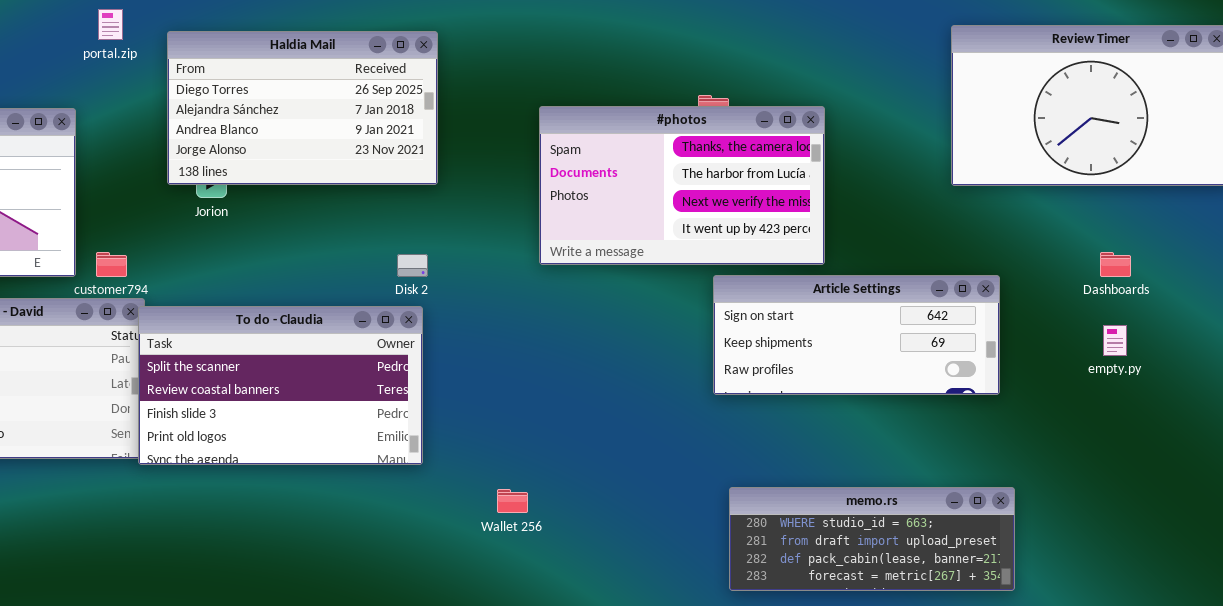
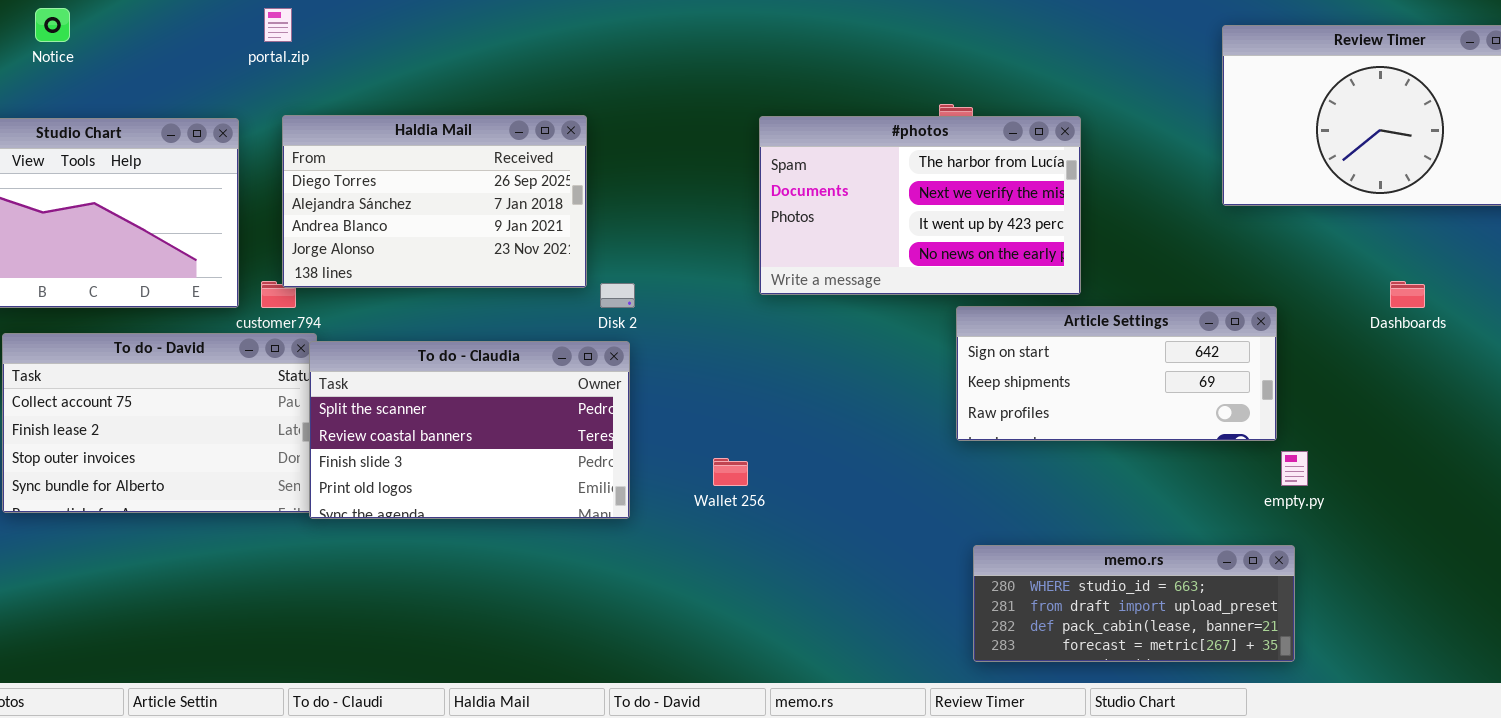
Haldia Mail: [167,31,438,185] -> [282,115,587,288], moved
#photos: [539,106,825,265] -> [759,116,1081,295], scrolled down 1 row
empty.py: [1103,325,1127,356] -> [1281,451,1308,486], moved
Wallet 256: [497,489,528,513] -> [713,458,748,486], moved

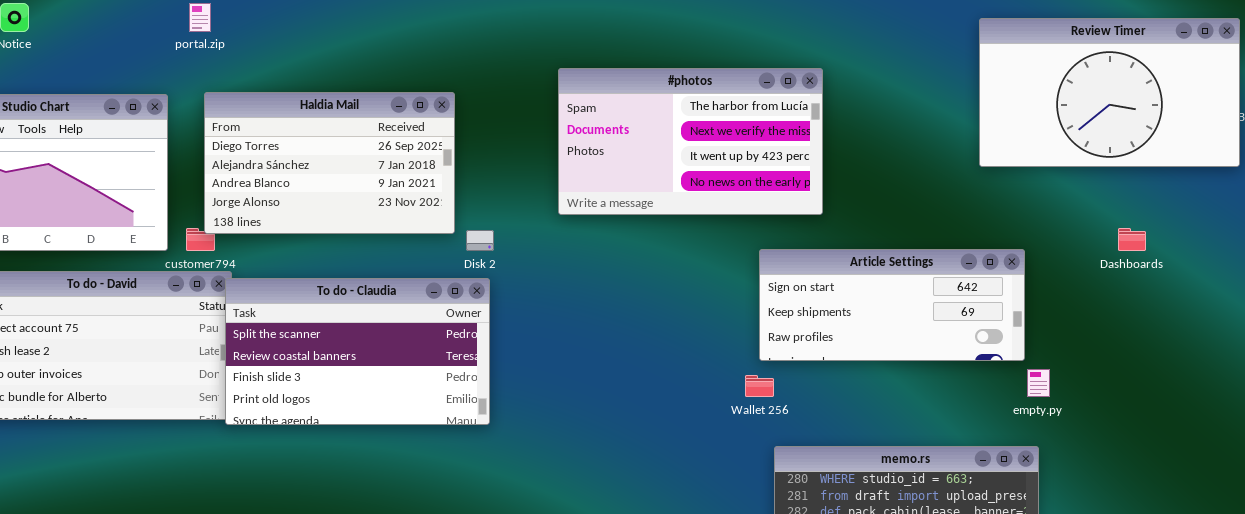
#photos: [759,116,1081,295] -> [558,68,823,215], moved
Wallet 256: [713,458,748,486] -> [745,375,774,397], moved

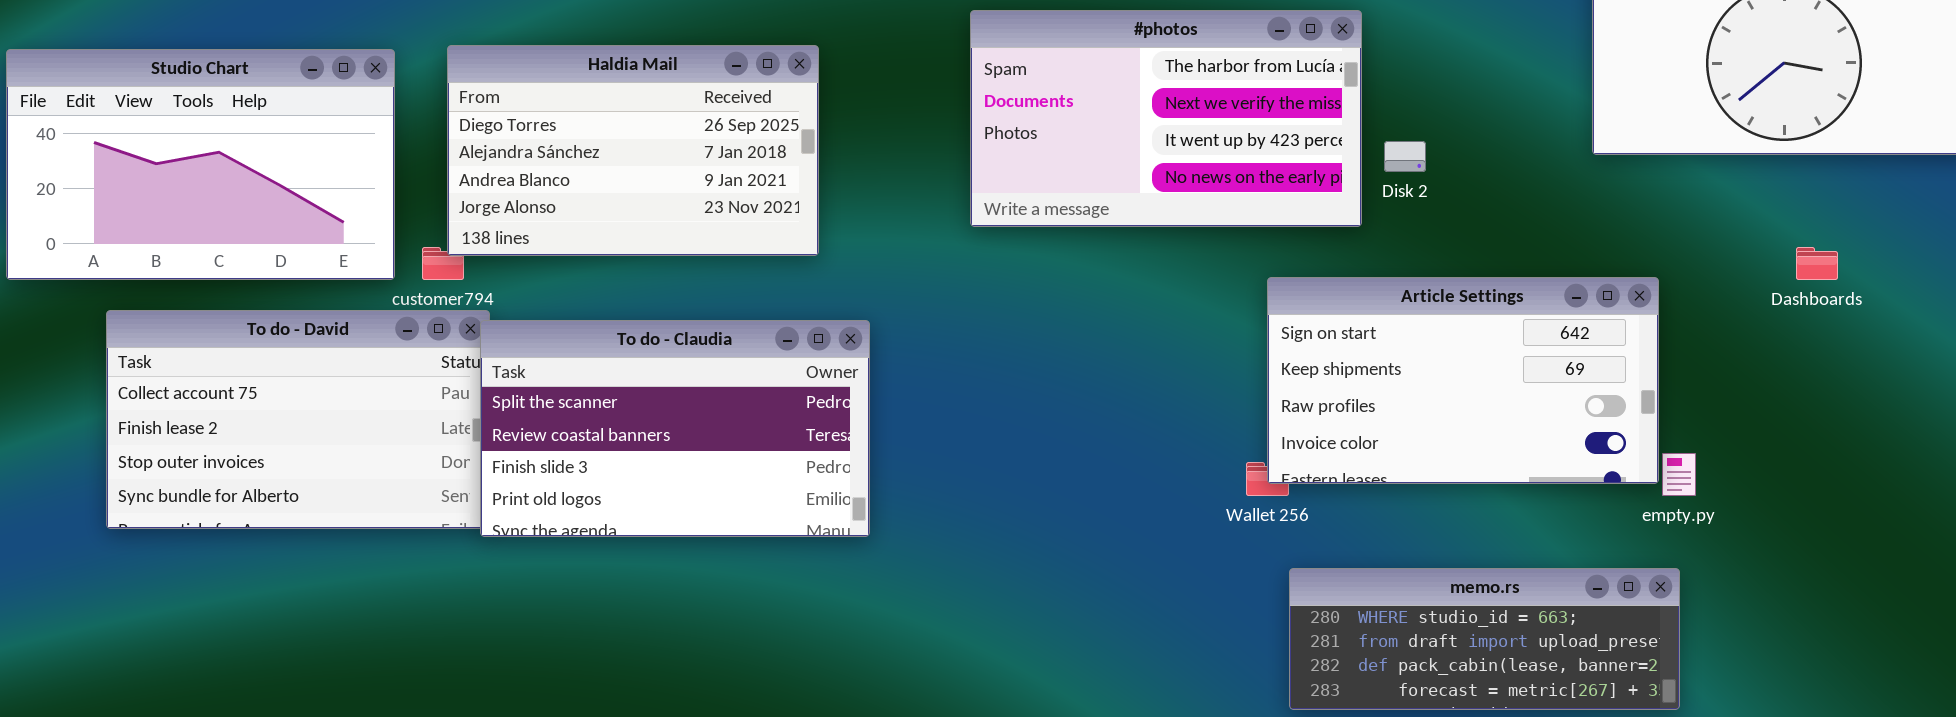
Disk 2: [466,230,494,251] -> [1384,141,1426,172], moved
Article Settings: [759,249,1025,361] -> [1267,277,1659,484], resized

